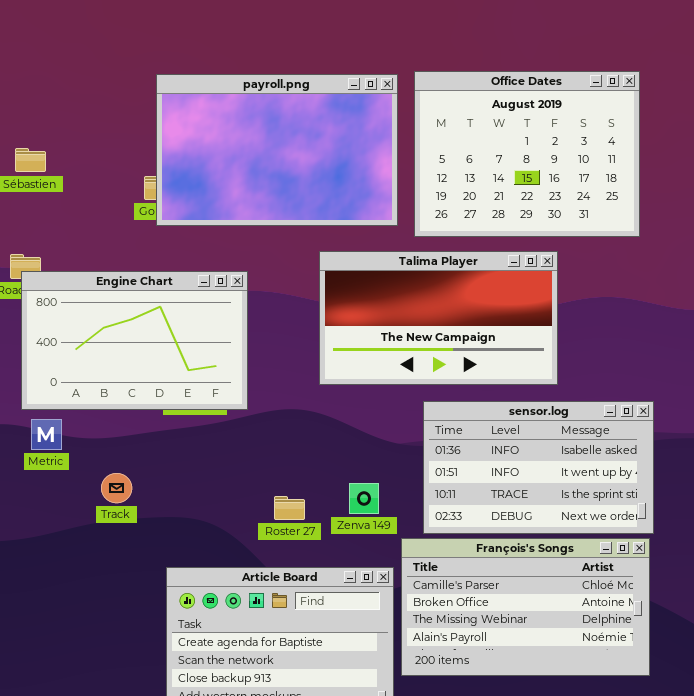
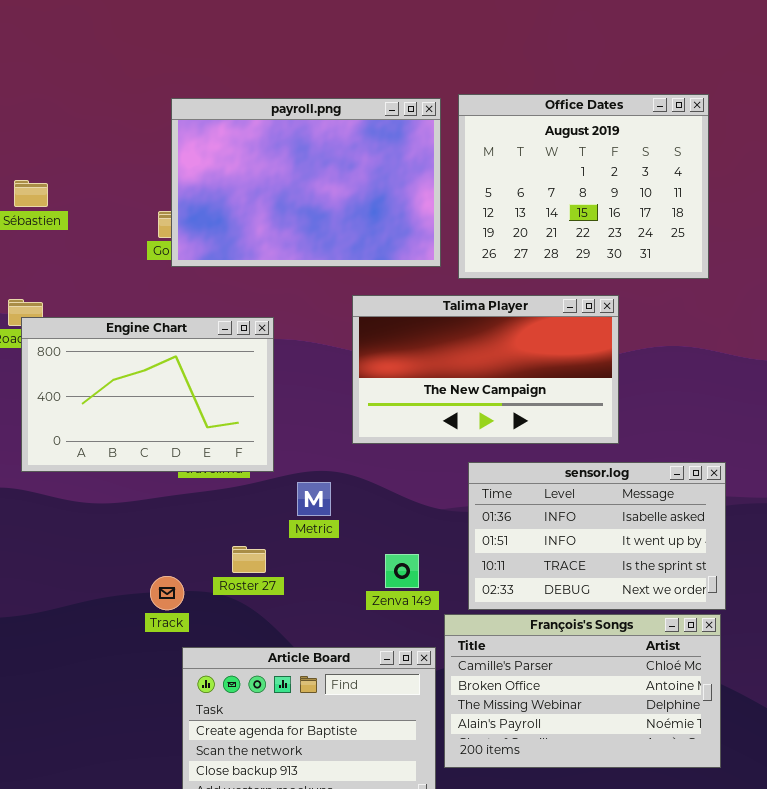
Metric: [31,419,62,450] -> [297,482,331,516], moved
Track: [101,473,132,503] -> [150,576,184,610], moved
Roster 27: [274,496,305,520] -> [232,546,266,573], moved

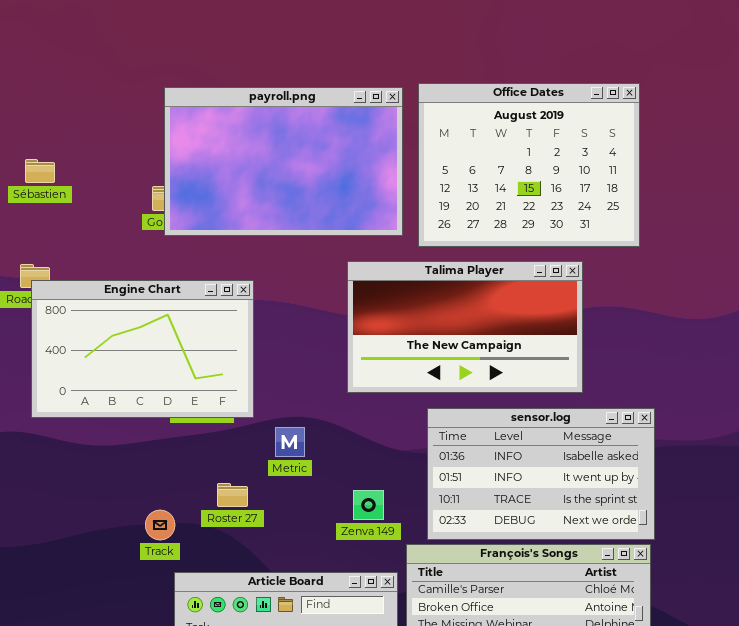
Talima Player: [352,295,619,444] -> [347,261,583,393], moved

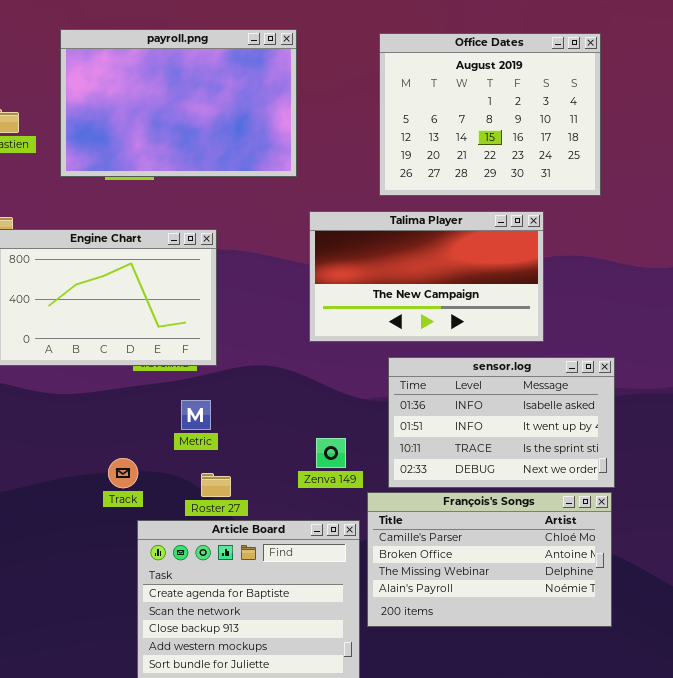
payroll.png: [164,87,403,236] -> [60,29,297,177], moved
Metric: [275,427,305,457] -> [181,400,211,430], moved
Roster 27: [217,483,248,507] -> [201,473,231,497], moved

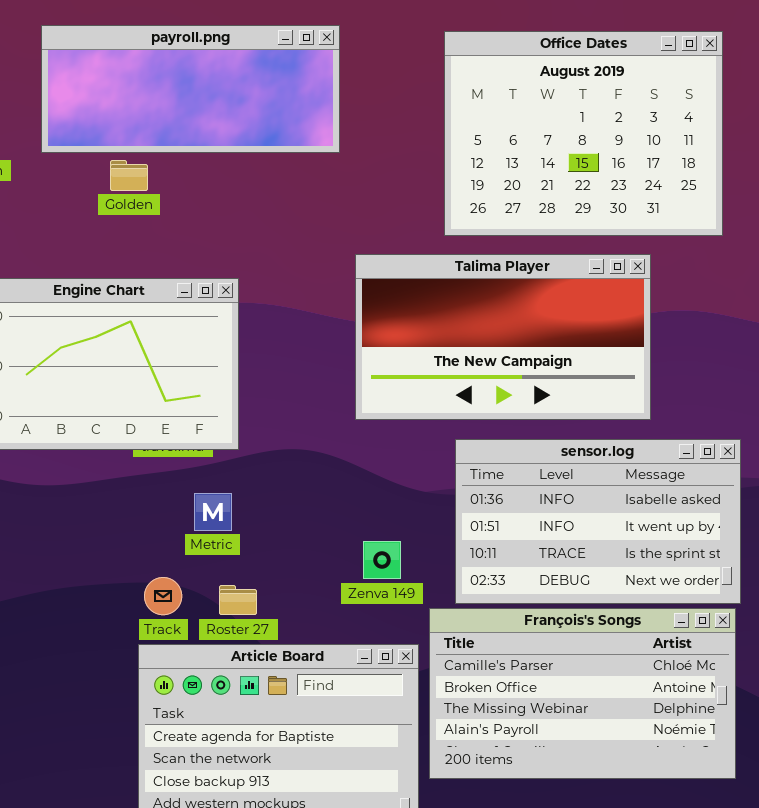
payroll.png: [60,29,297,177] -> [41,25,340,153], resized
Track: [108,458,138,488] -> [144,577,182,615], moved

